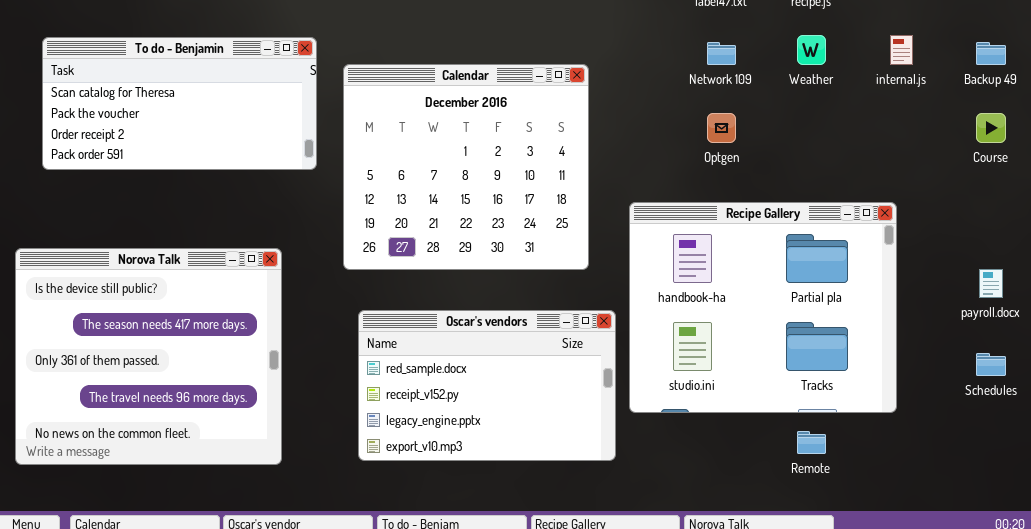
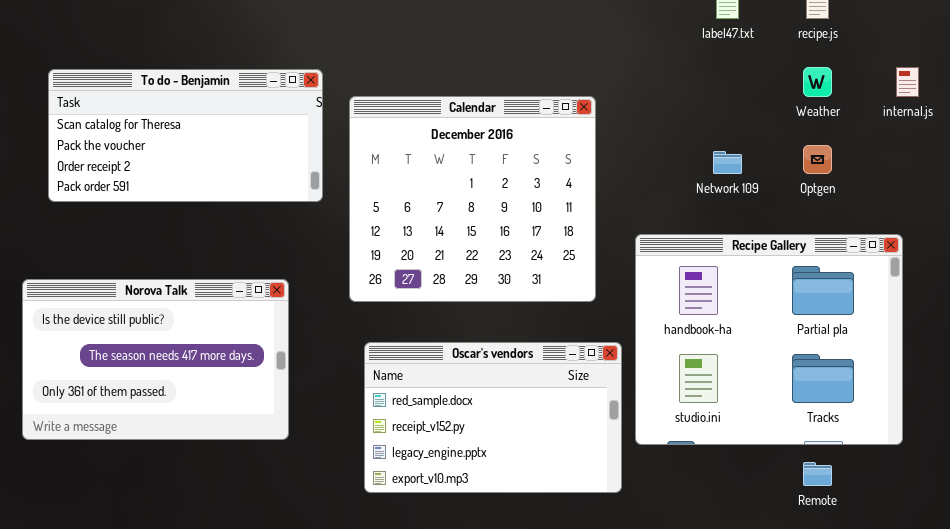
Network 109: [707,42,736,65] -> [713,151,742,174], moved
Optgen: [707,113,736,143] -> [803,145,832,174], moved
Norova Talk: [15,248,282,465] -> [22,279,289,440], resized

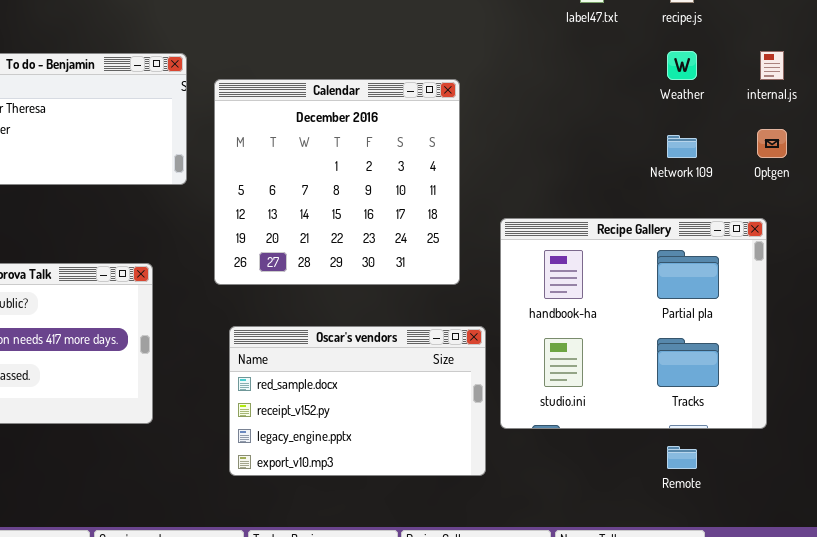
Optgen: [803,145,832,174] -> [757,129,787,158], moved
Network 109: [713,151,742,174] -> [667,135,697,158], moved

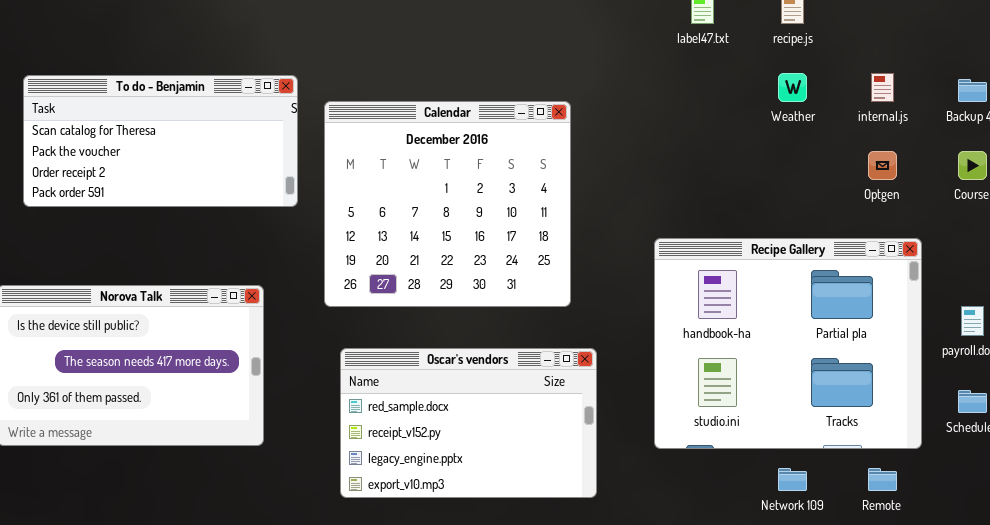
Network 109: [667,135,697,158] -> [778,468,807,491], moved
Recipe Gallery: [500,218,767,429] -> [654,238,922,449], moved
Remote: [667,446,697,469] -> [868,468,897,491], moved

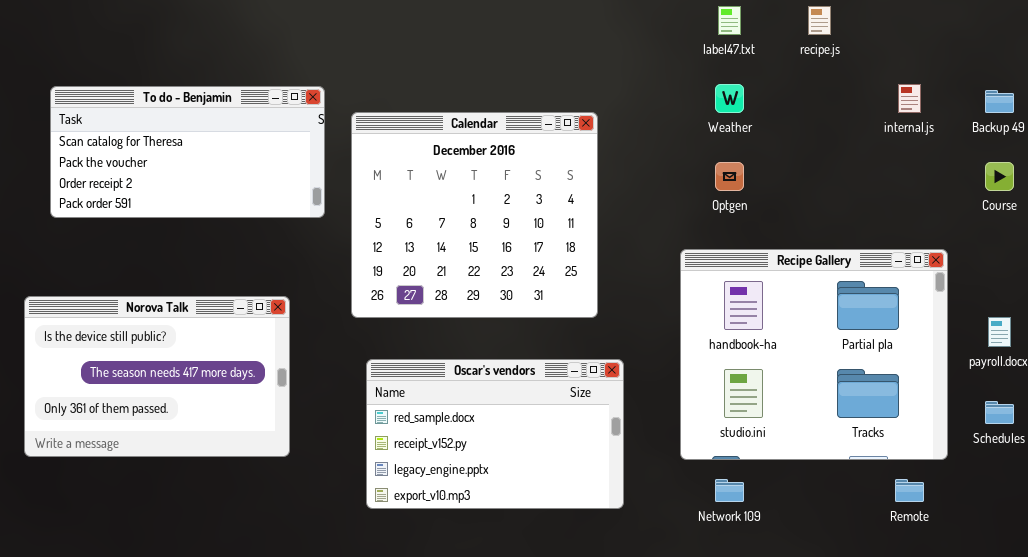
Weather: [778,73,807,102] -> [715,84,744,113], moved
Optgen: [868,151,897,180] -> [715,162,744,191], moved
Network 109: [778,468,807,491] -> [715,479,744,502], moved

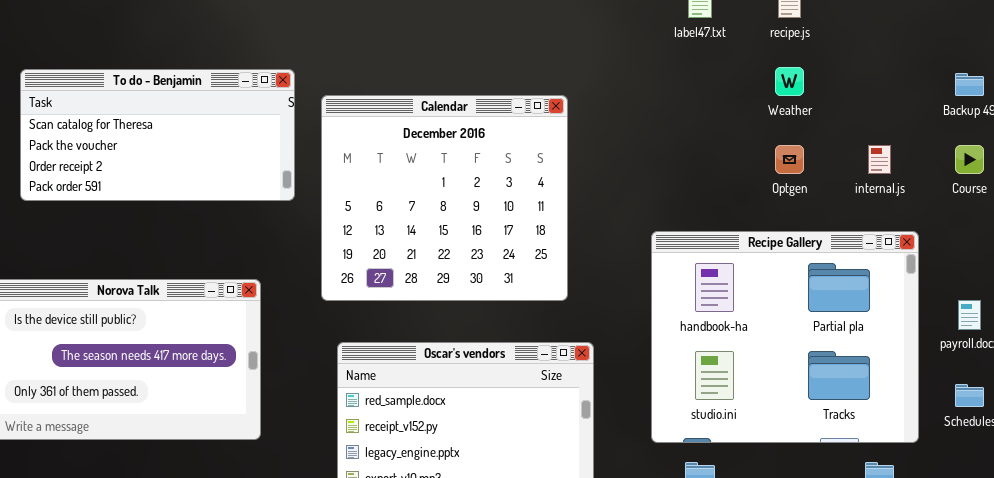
Weather: [715,84,744,113] -> [775,67,804,96], moved
internal.js: [898,84,921,113] -> [868,145,891,174], moved
Optgen: [715,162,744,191] -> [775,145,804,174], moved

